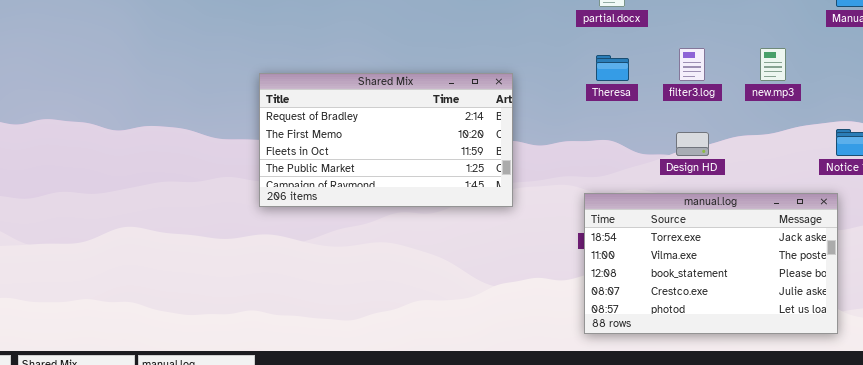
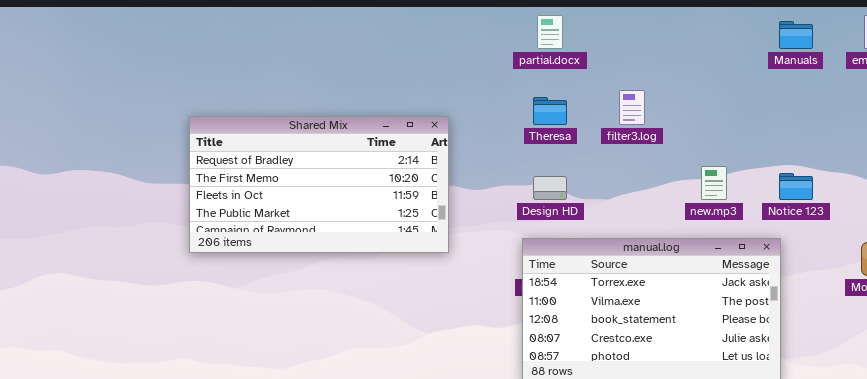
new.mp3: [760,48,786,81] -> [701,166,727,200], moved
Design HD: [676,132,709,156] -> [533,176,567,200], moved

